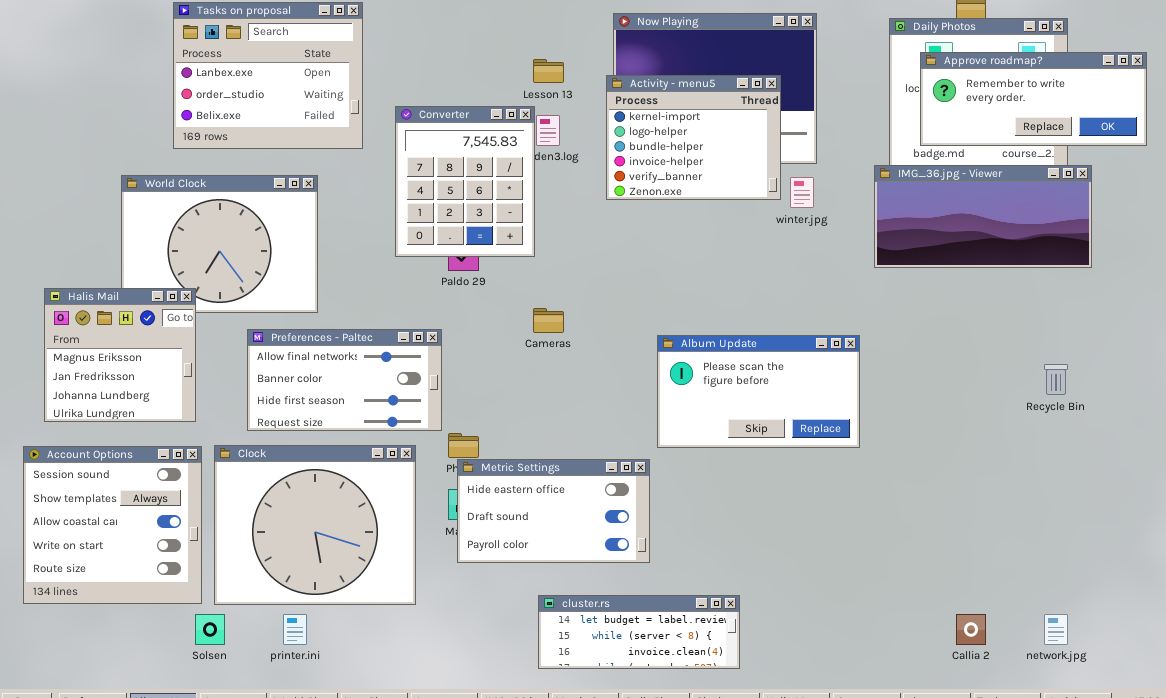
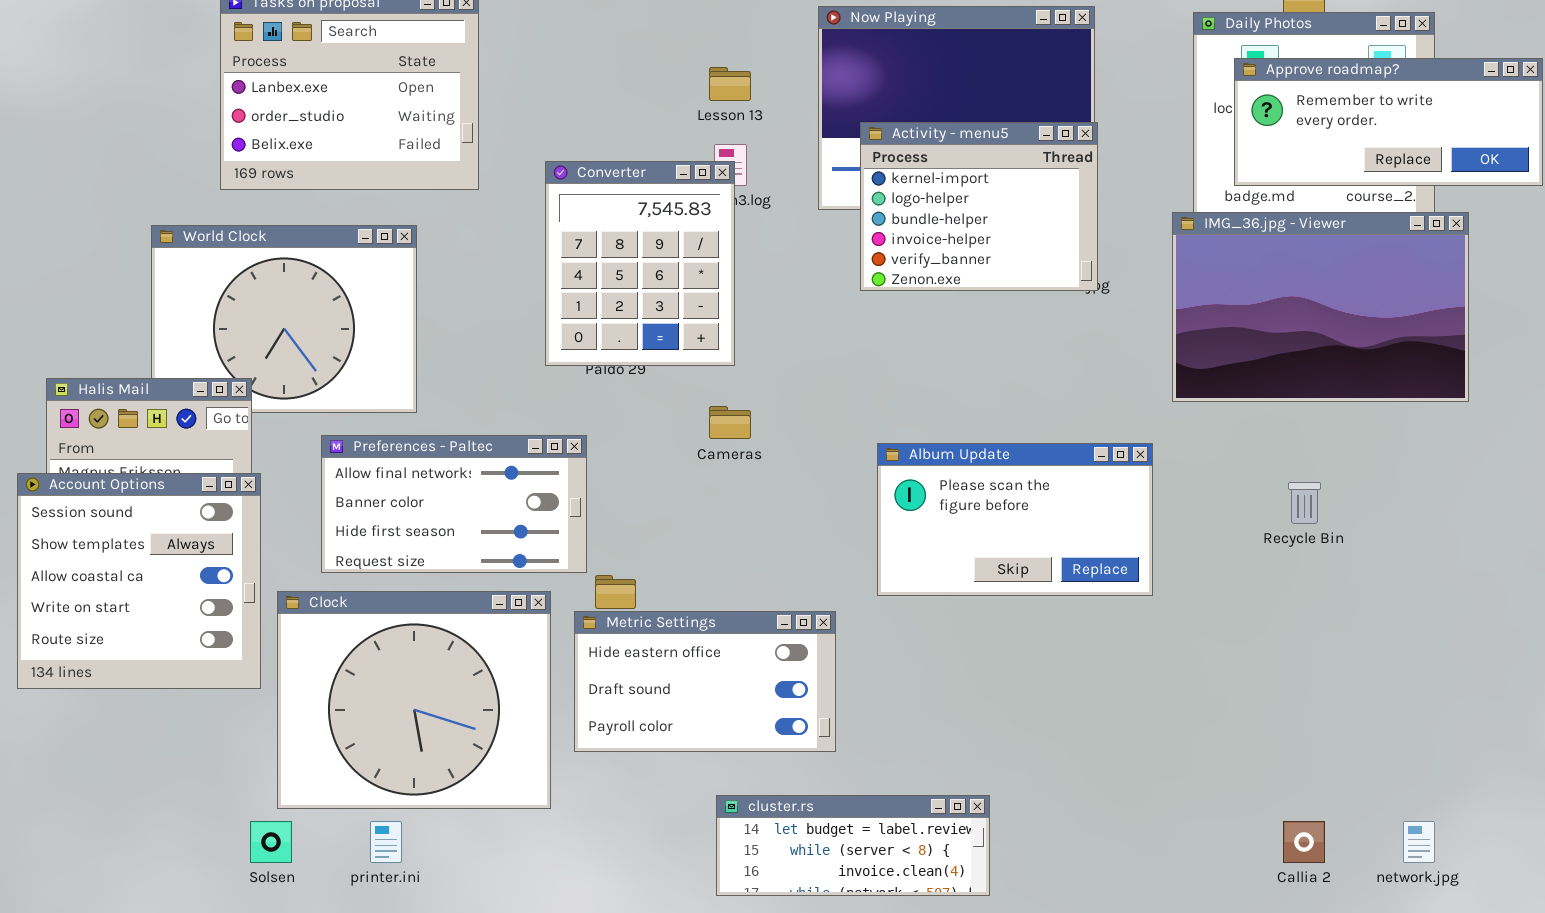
Activity - menu5: [606,75,781,200] -> [860,122,1098,291], moved
Converter: [395,106,535,257] -> [545,161,735,366], moved
IMG_36.jpg - Viewer: [874,165,1092,268] -> [1172,212,1469,402], resized
Recycle Bin: [1044,364,1068,395] -> [1288,482,1321,524], moved
Account Options: [23,446,202,604] -> [17,473,261,689], moved
Metric Settings: [457,459,650,563] -> [574,611,836,752], moved

